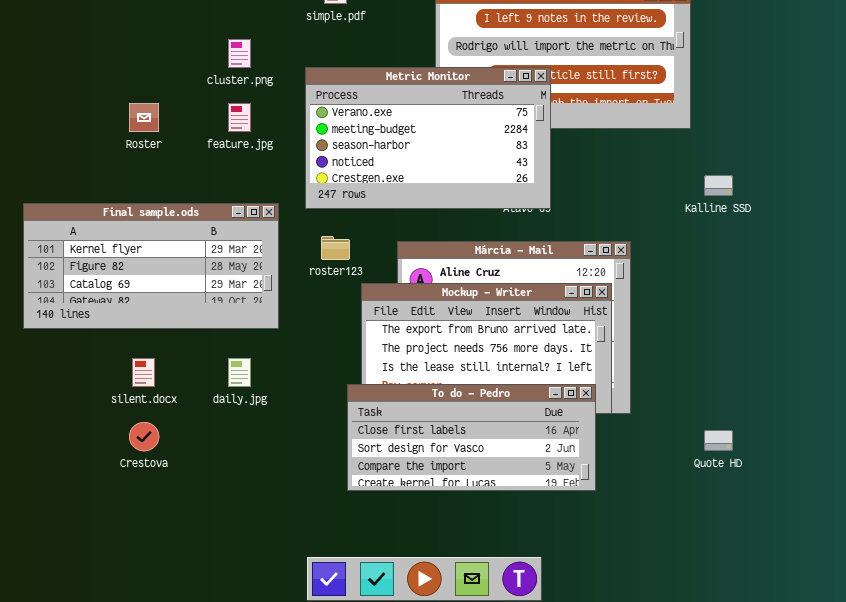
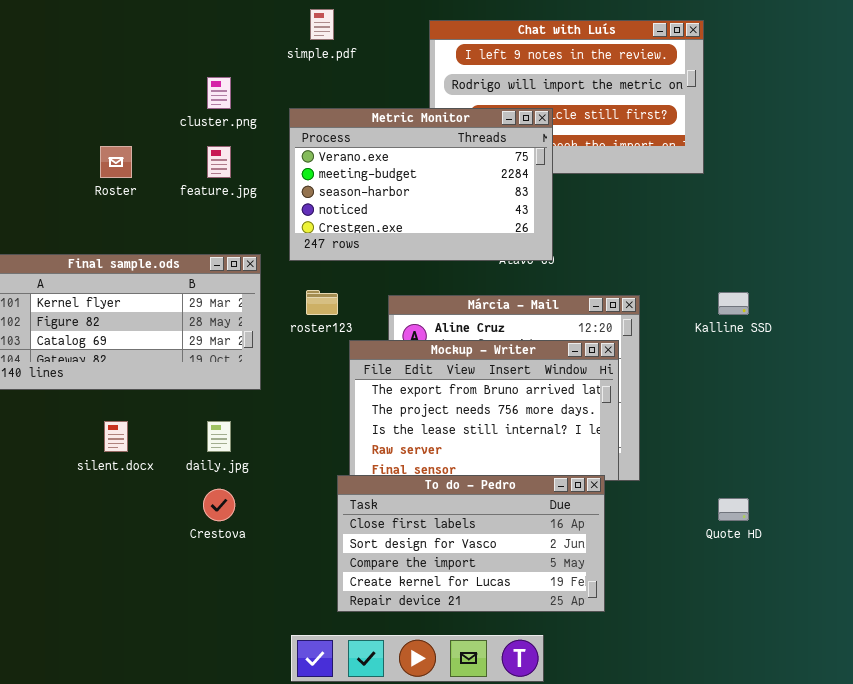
Kalline SSD: [704,175,733,196] -> [718,292,749,315], moved
To do - Pedro: [347,384,596,491] -> [337,475,605,612], moved, resized
Crestova: [129,422,159,451] -> [203,489,235,521], moved

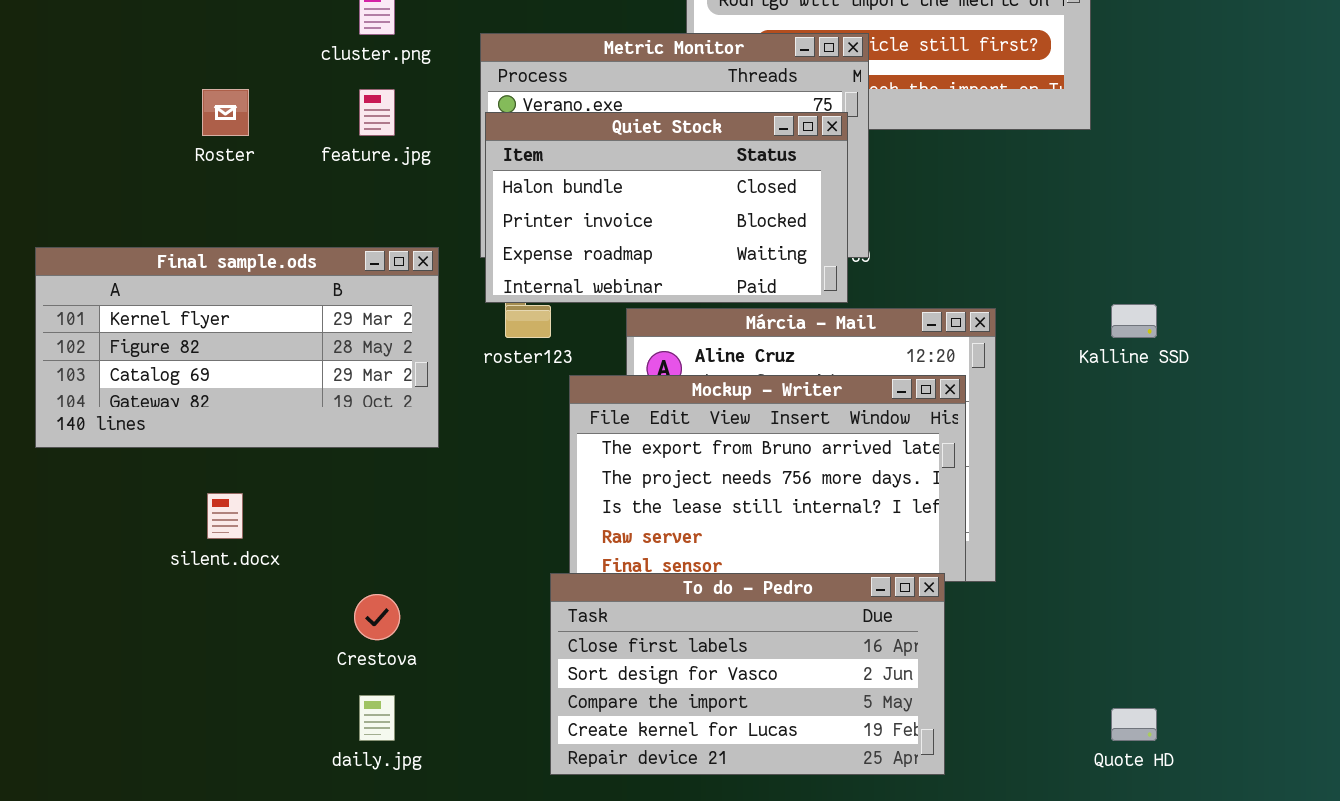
Quiet Stock: none -> [485,112,848,303], opened
daily.jpg: [207,421,231,452] -> [359,695,395,741], moved
Quote HD: [718,498,749,521] -> [1111,708,1157,741], moved

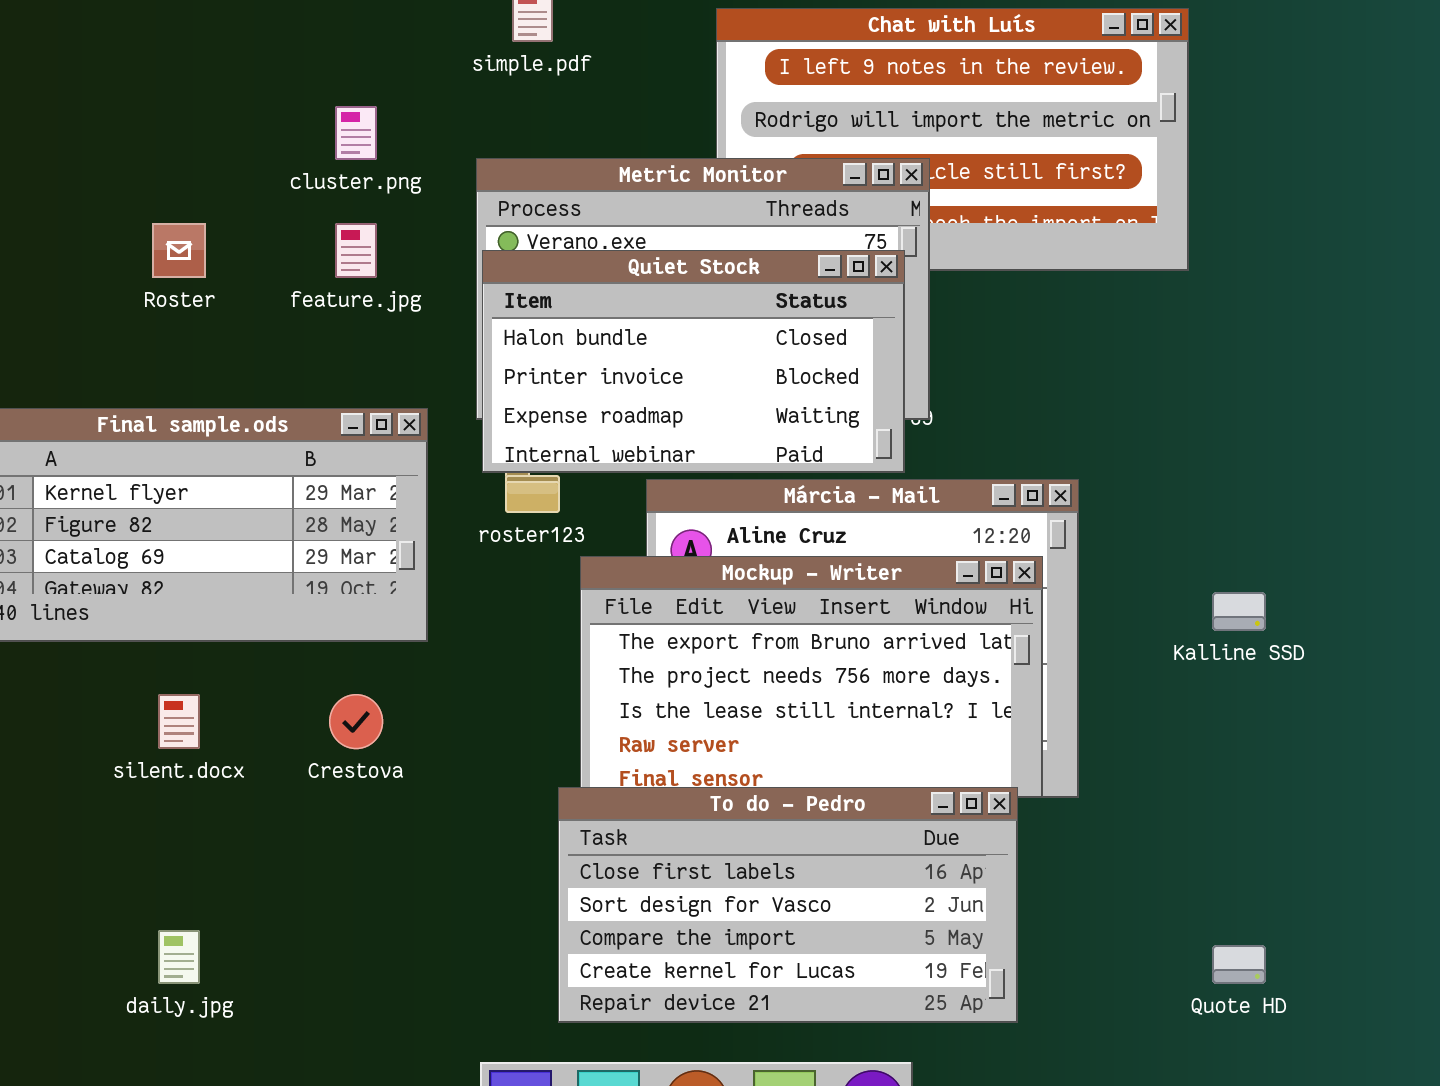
Kalline SSD: [1111,304,1157,338] -> [1212,592,1266,631], moved
Crestova: [354,594,400,640] -> [329,694,383,749], moved
daily.jpg: [359,695,395,741] -> [158,930,200,984], moved

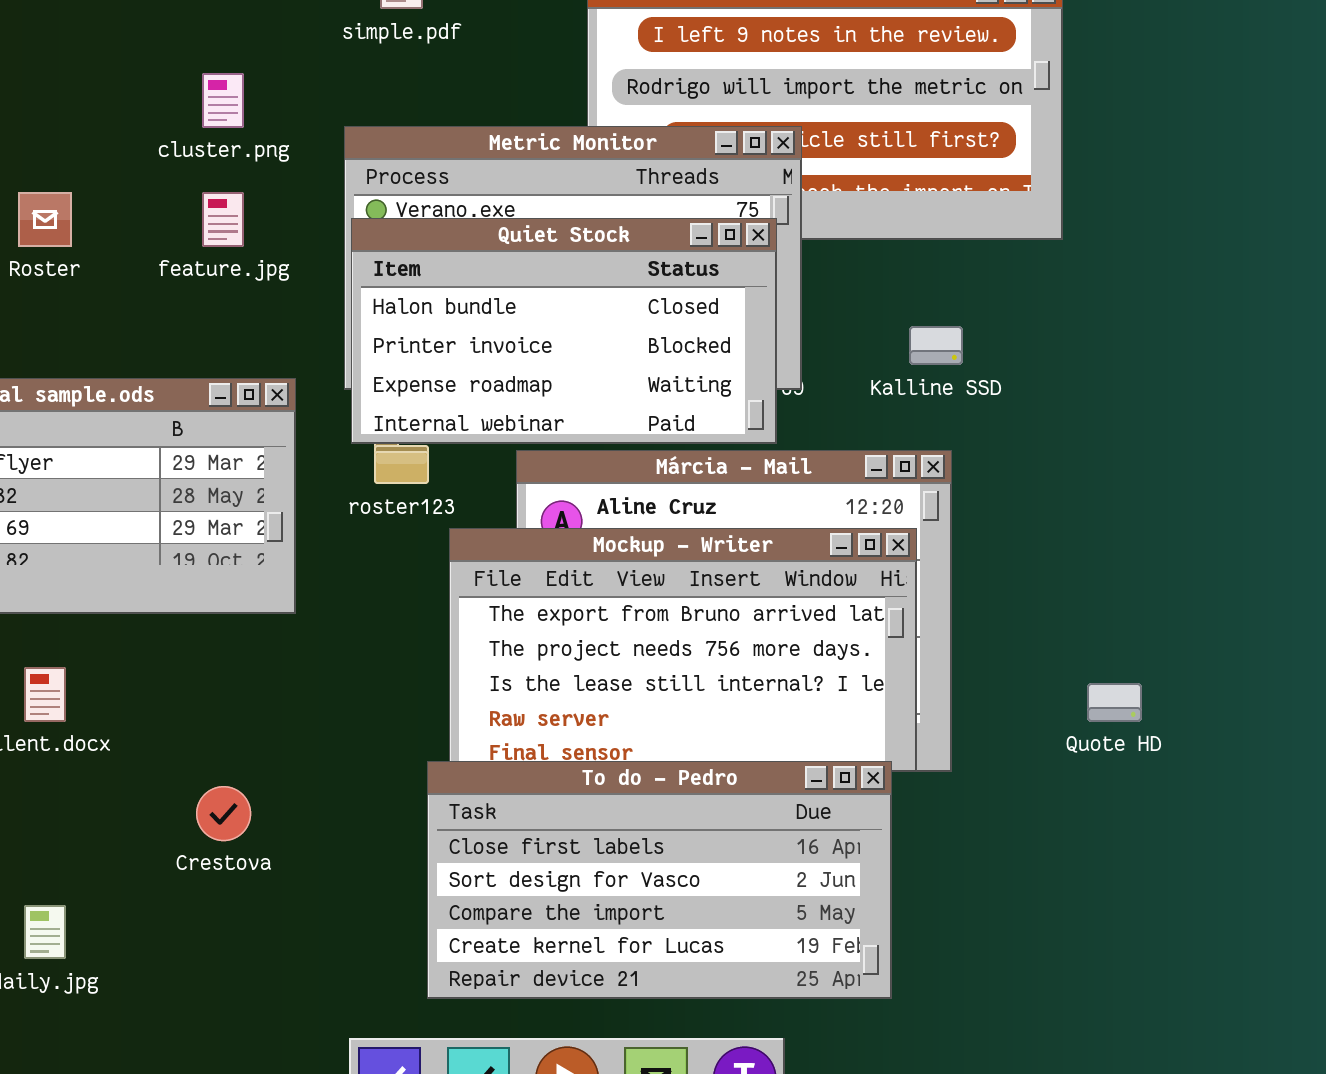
Kalline SSD: [1212,592,1266,631] -> [909,326,963,365], moved
Crestova: [329,694,383,749] -> [196,786,251,841], moved
Quote HD: [1212,945,1266,984] -> [1087,683,1142,722], moved

